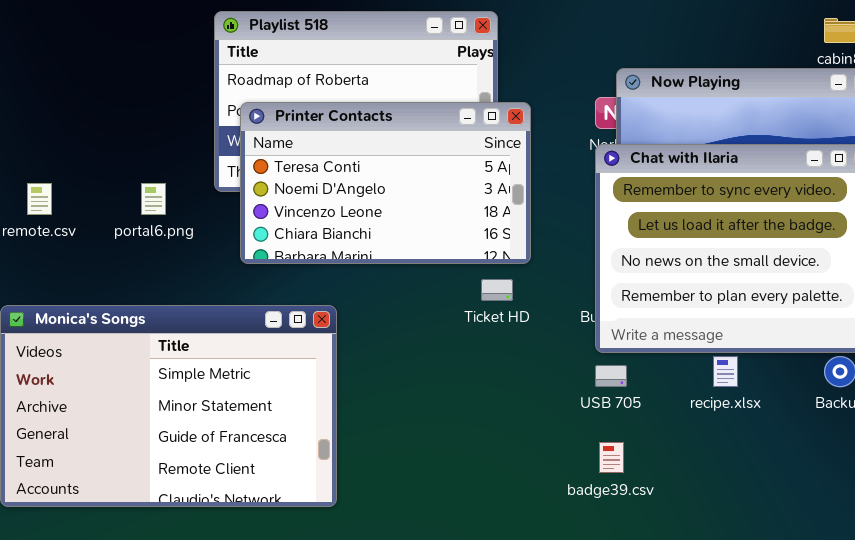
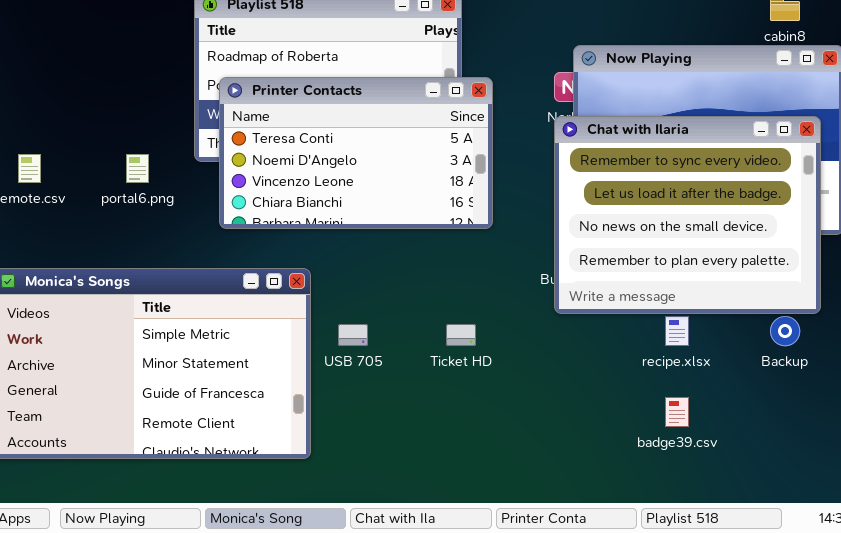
Ticket HD: [481,279,513,301] -> [446,324,476,346], moved
USB 705: [595,365,627,387] -> [338,324,368,346], moved
badge39.csv: [599,442,624,473] -> [665,397,689,427], moved

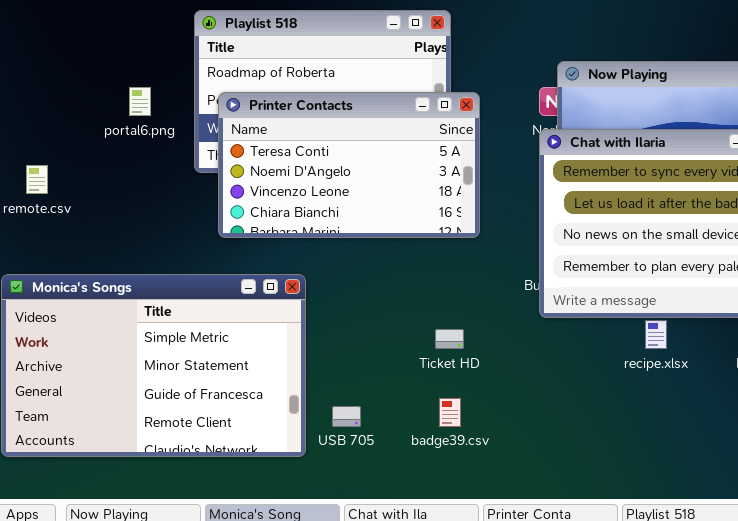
portal6.png: [126,154,149,183] -> [129,87,151,116], moved
USB 705: [338,324,368,346] -> [332,406,361,427], moved
badge39.csv: [665,397,689,427] -> [439,398,461,427], moved

